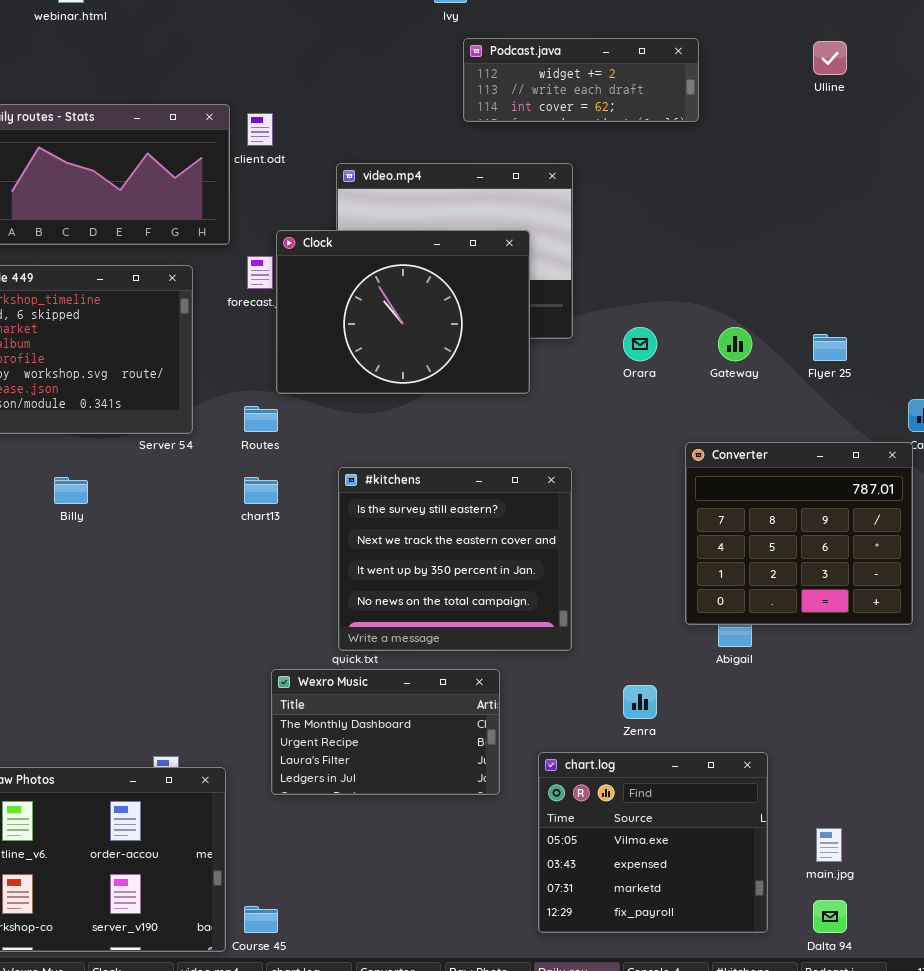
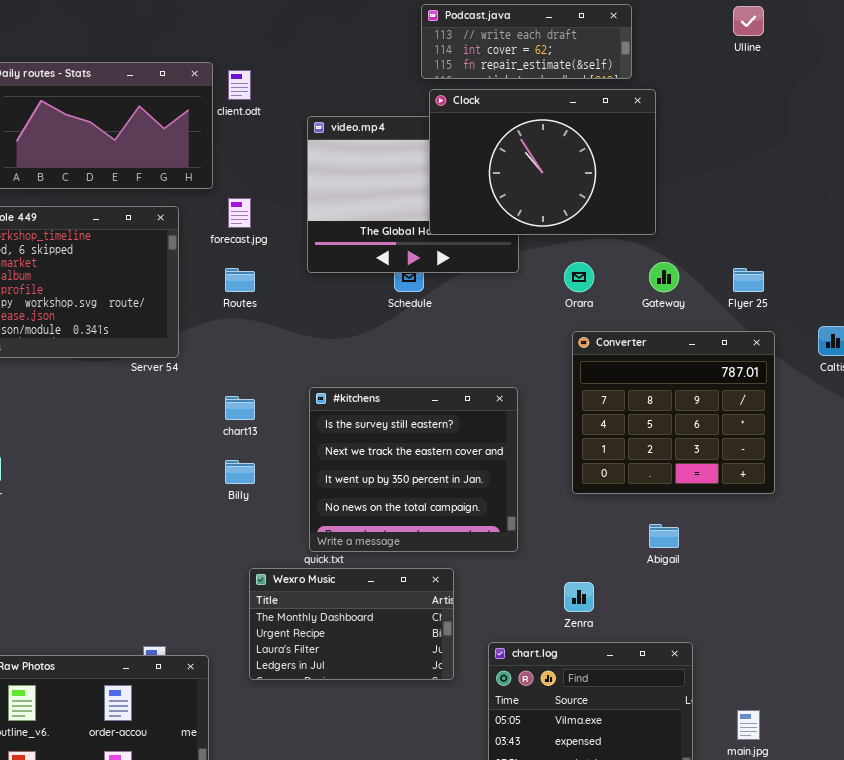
Podcast.java: [463,38,699,122] -> [421,4,632,79], scrolled down 1 row
Clock: [276,230,530,394] -> [429,89,656,235], moved
Routes: [244,406,278,432] -> [225,268,255,292], moved
Converter: [685,442,913,625] -> [572,331,775,494], moved
Billy: [54,477,88,504] -> [225,460,255,484], moved

